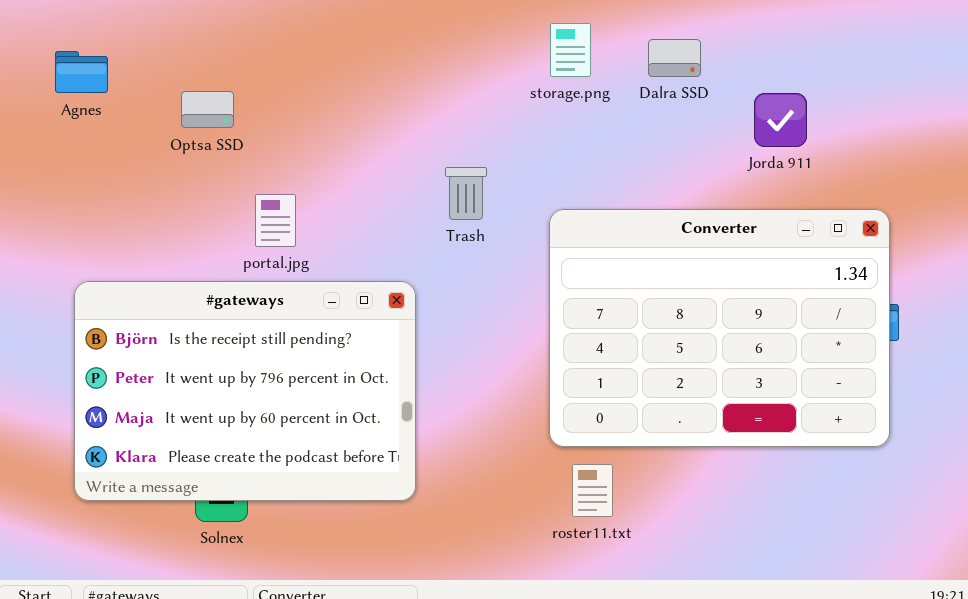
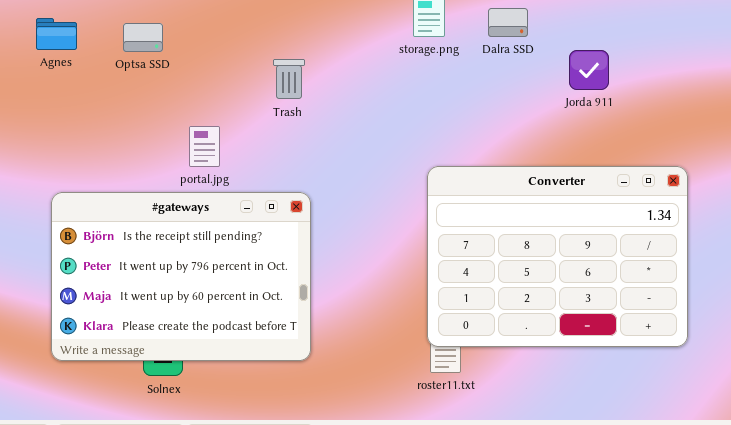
Optsa SSD: [181,91,234,128] -> [123,23,163,52], moved
Trash: [445,167,487,220] -> [273,59,305,99], moved
Converter: [549,209,890,447] -> [427,166,688,347], moved

